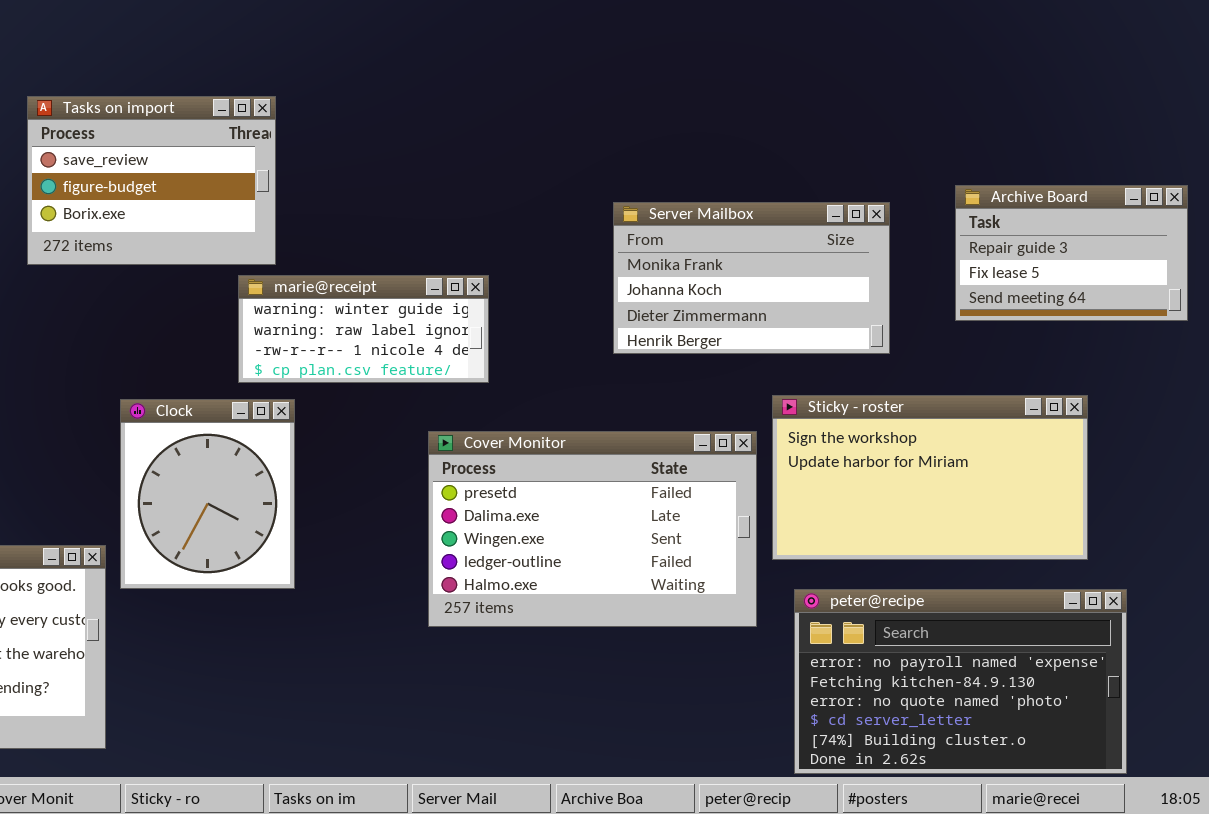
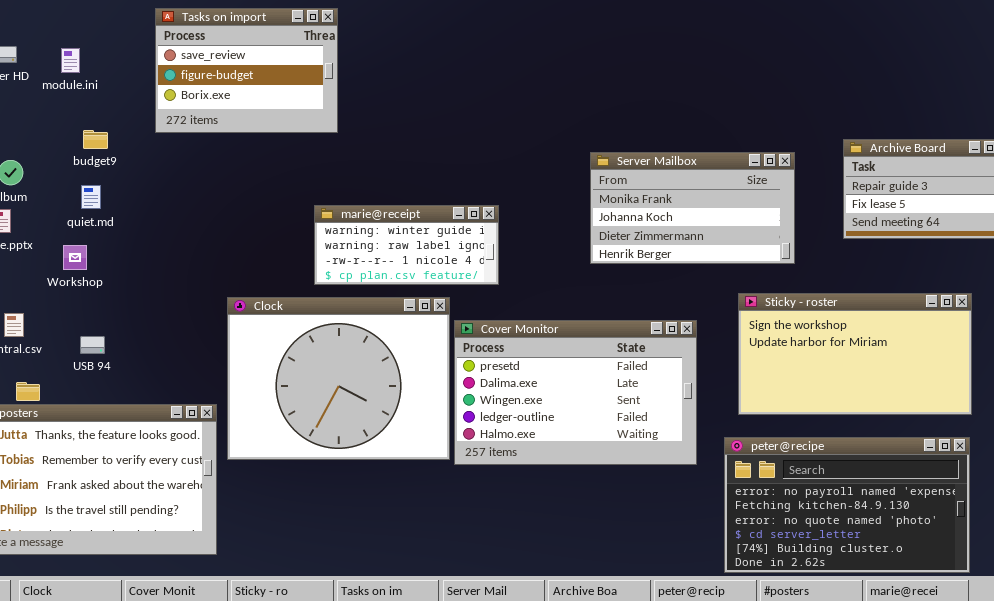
Tasks on import: [27,96,276,265] -> [155,8,338,133], moved
Sticky - roster: [772,395,1088,560] -> [738,293,972,415], moved
Clock: [120,399,295,589] -> [227,297,450,460], resized

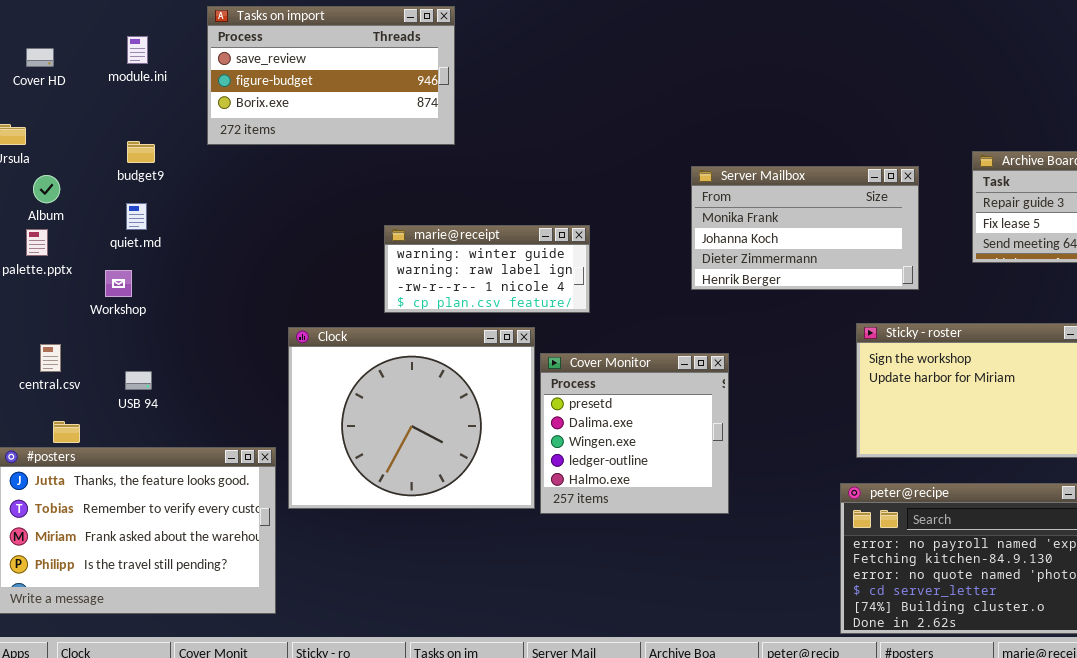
Tasks on import: [155,8,338,133] -> [207,6,455,145], resized
module.ini: [61,48,80,73] -> [127,36,148,64], moved
Cover Monitor: [454,320,697,465] -> [540,353,729,514], resized

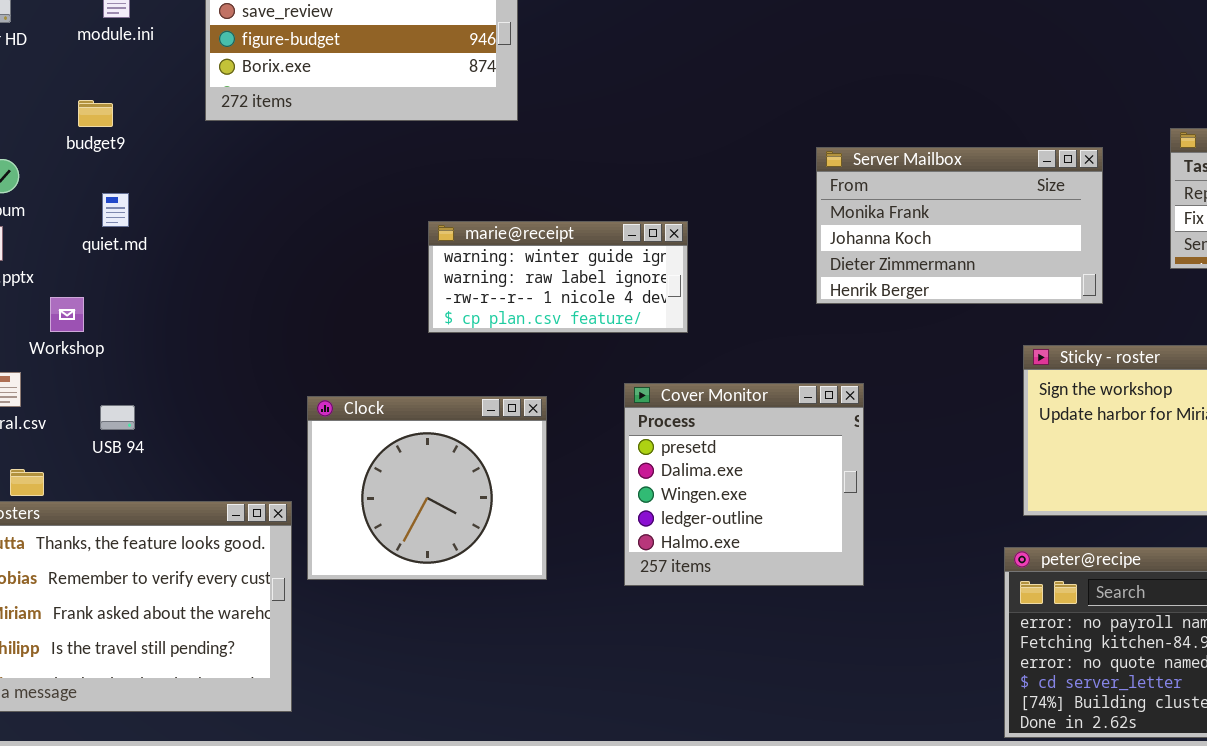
budget9: [127,141,155,163] -> [78,100,113,127], moved
Workshop: [105,270,132,297] -> [50,297,84,332], moved
Clock: [288,327,535,509] -> [307,396,547,580], resized

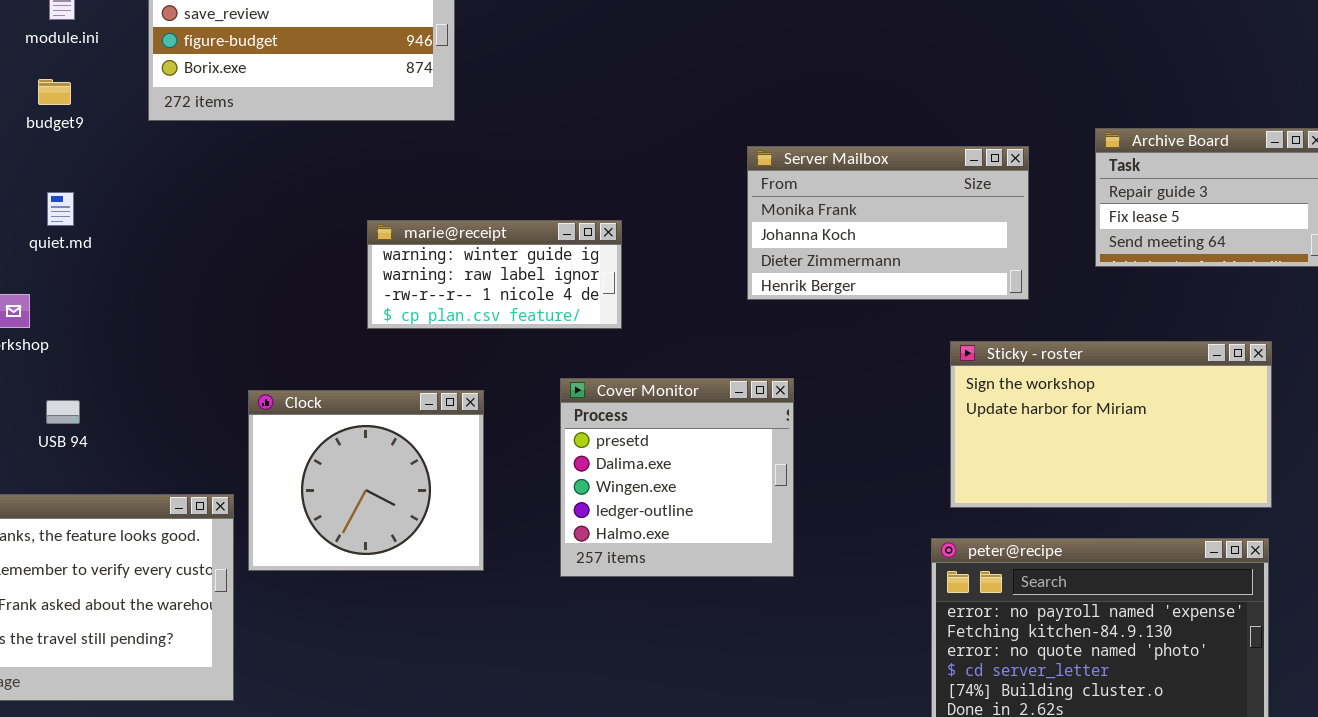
budget9: [78,100,113,127] -> [38,79,71,105], moved

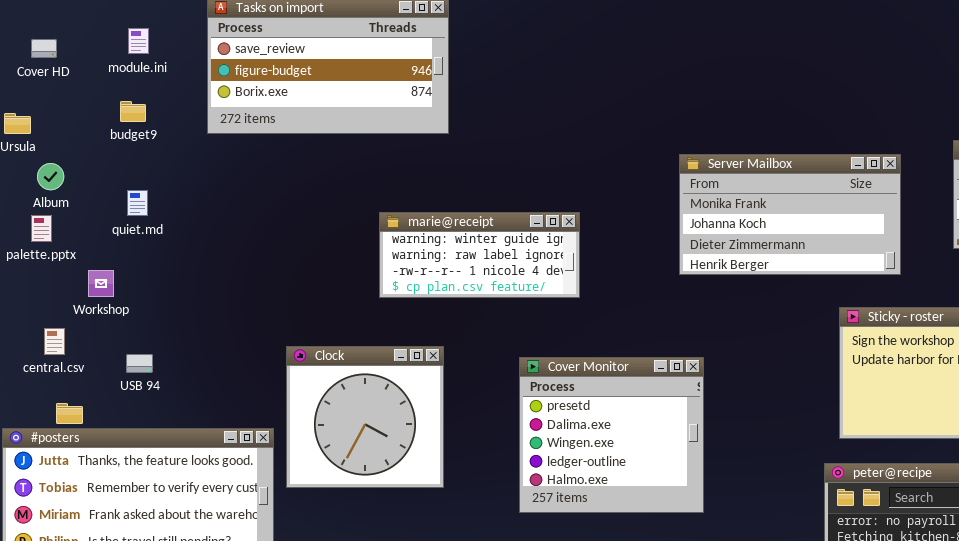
Cover Monitor: [560,378,794,577] -> [519,357,704,513], moved
Clock: [248,390,484,571] -> [286,346,444,488], resized

